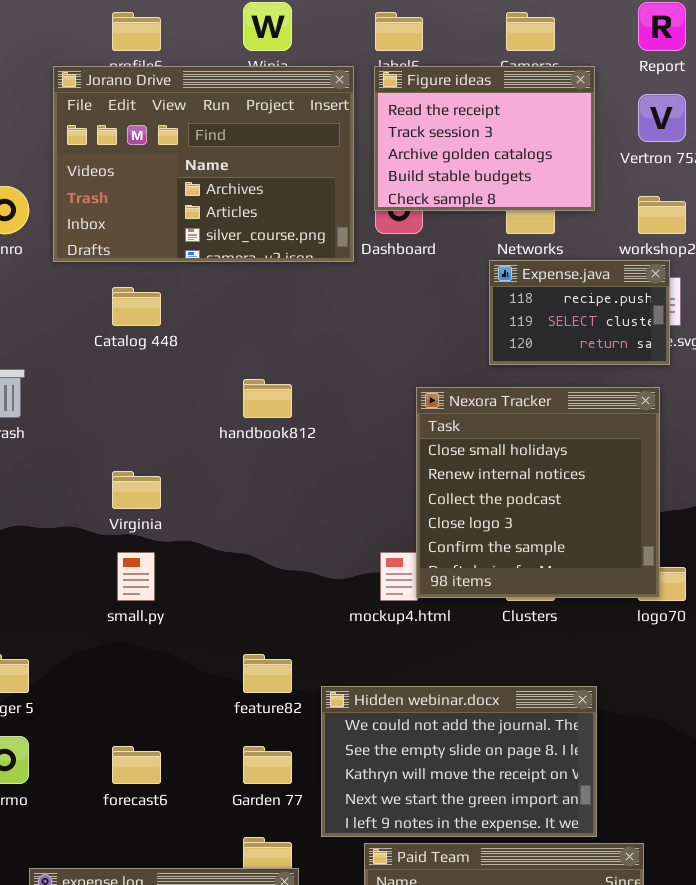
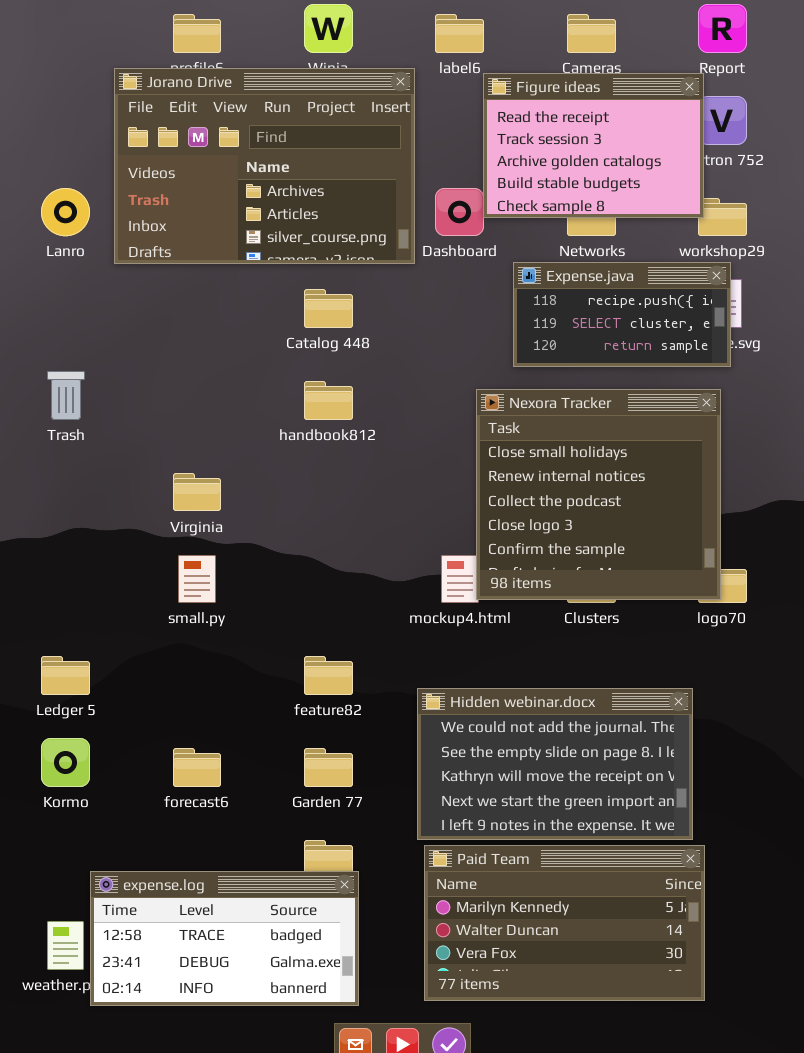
Figure ideas: [374,66,595,211] -> [483,73,704,218], moved
Expense.java: [489,260,670,365] -> [513,262,731,367], resized
Catalog 448: [112,287,161,326] -> [304,289,353,328], moved
Hidden webinar.docx: [321,686,597,837] -> [417,688,693,840], moved

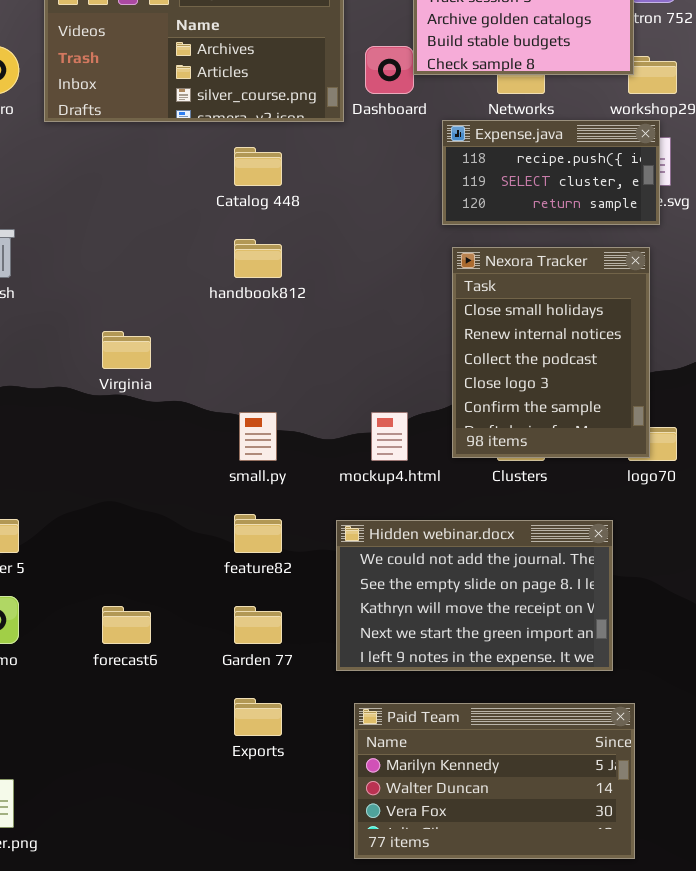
Nexora Tracker: [476,389,721,600] -> [452,247,650,458], resized
small.py: [178,555,216,603] -> [239,412,277,461], moved
Hidden webinar.docx: [417,688,693,840] -> [336,520,613,671], moved
expense.log: [90,871,359,1006] -> none, closed

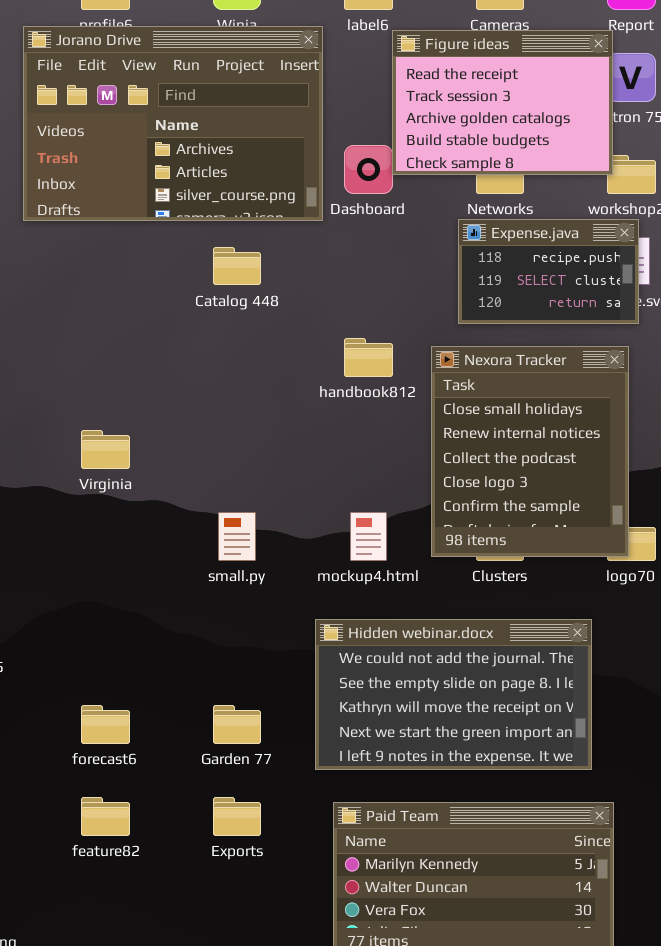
Expense.java: [442,120,660,225] -> [458,219,639,324], resized
handbook812: [234,239,282,278] -> [344,338,393,377], moved
feature82: [234,514,282,553] -> [81,797,130,836], moved

